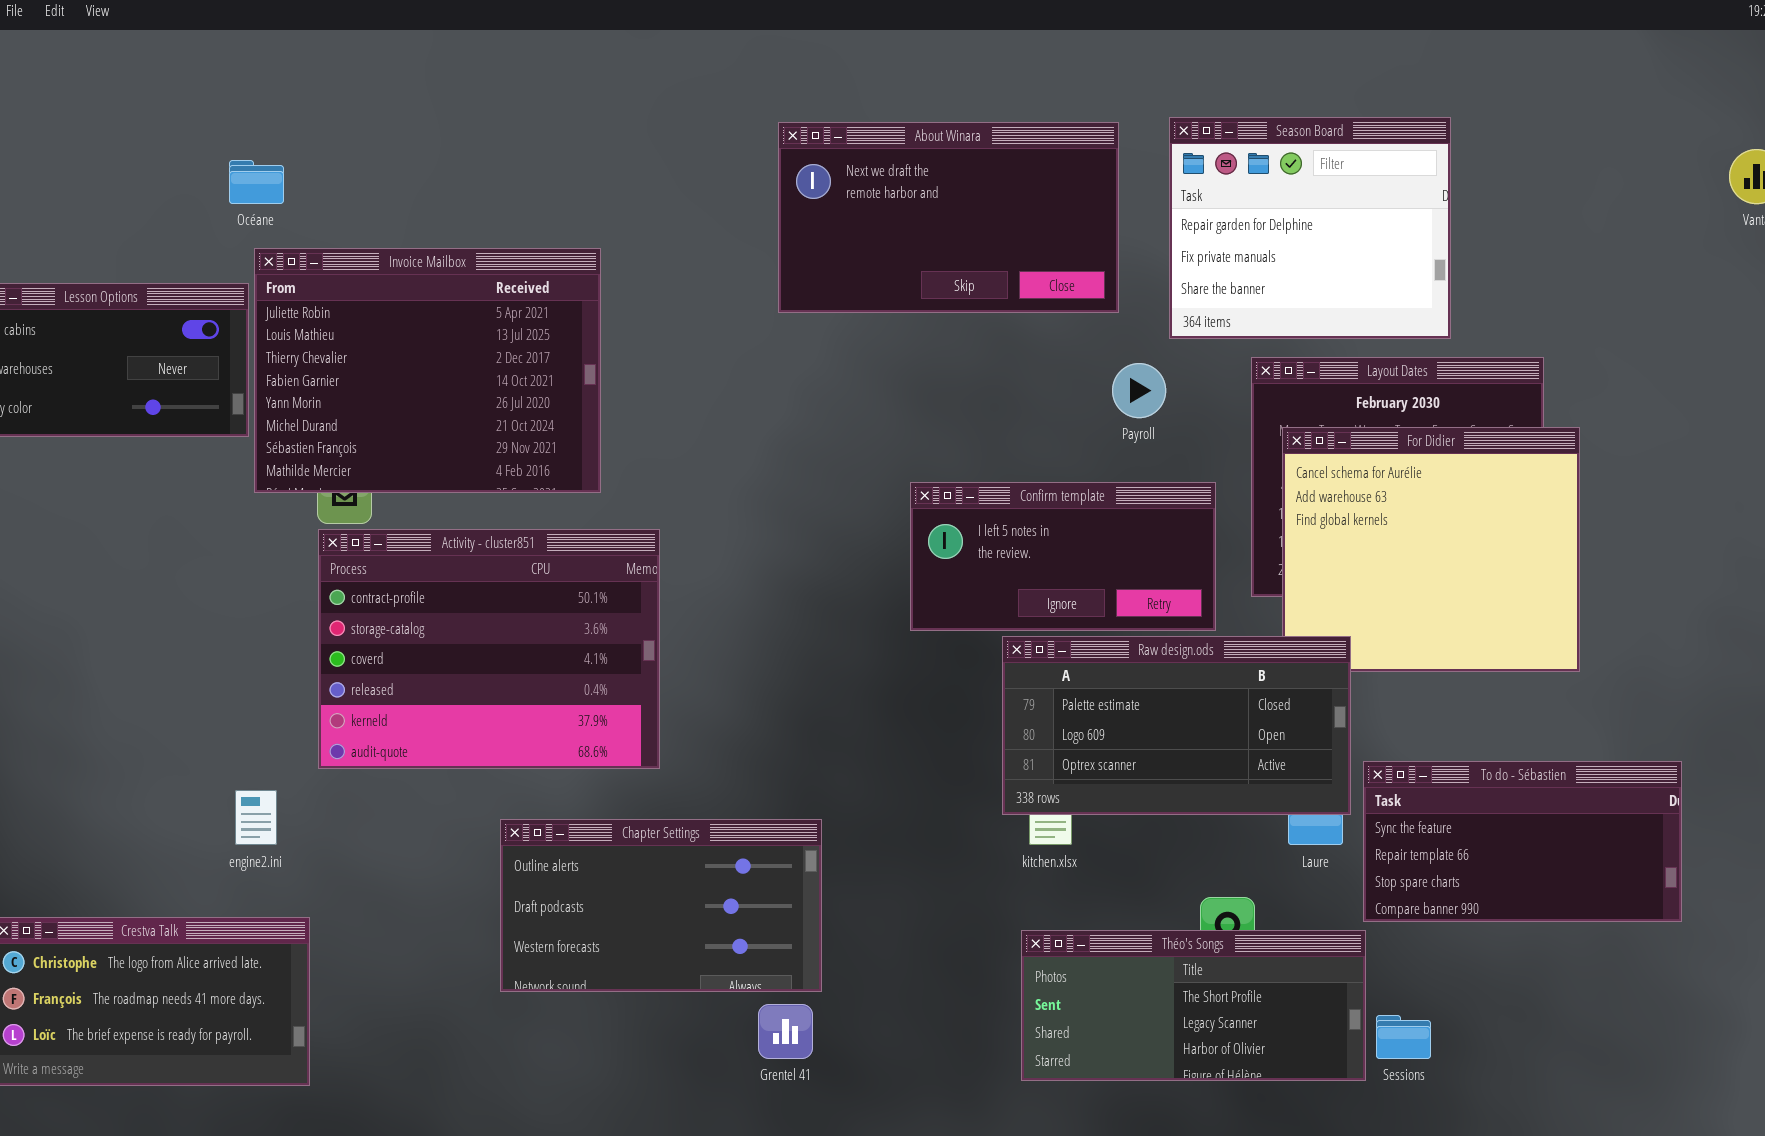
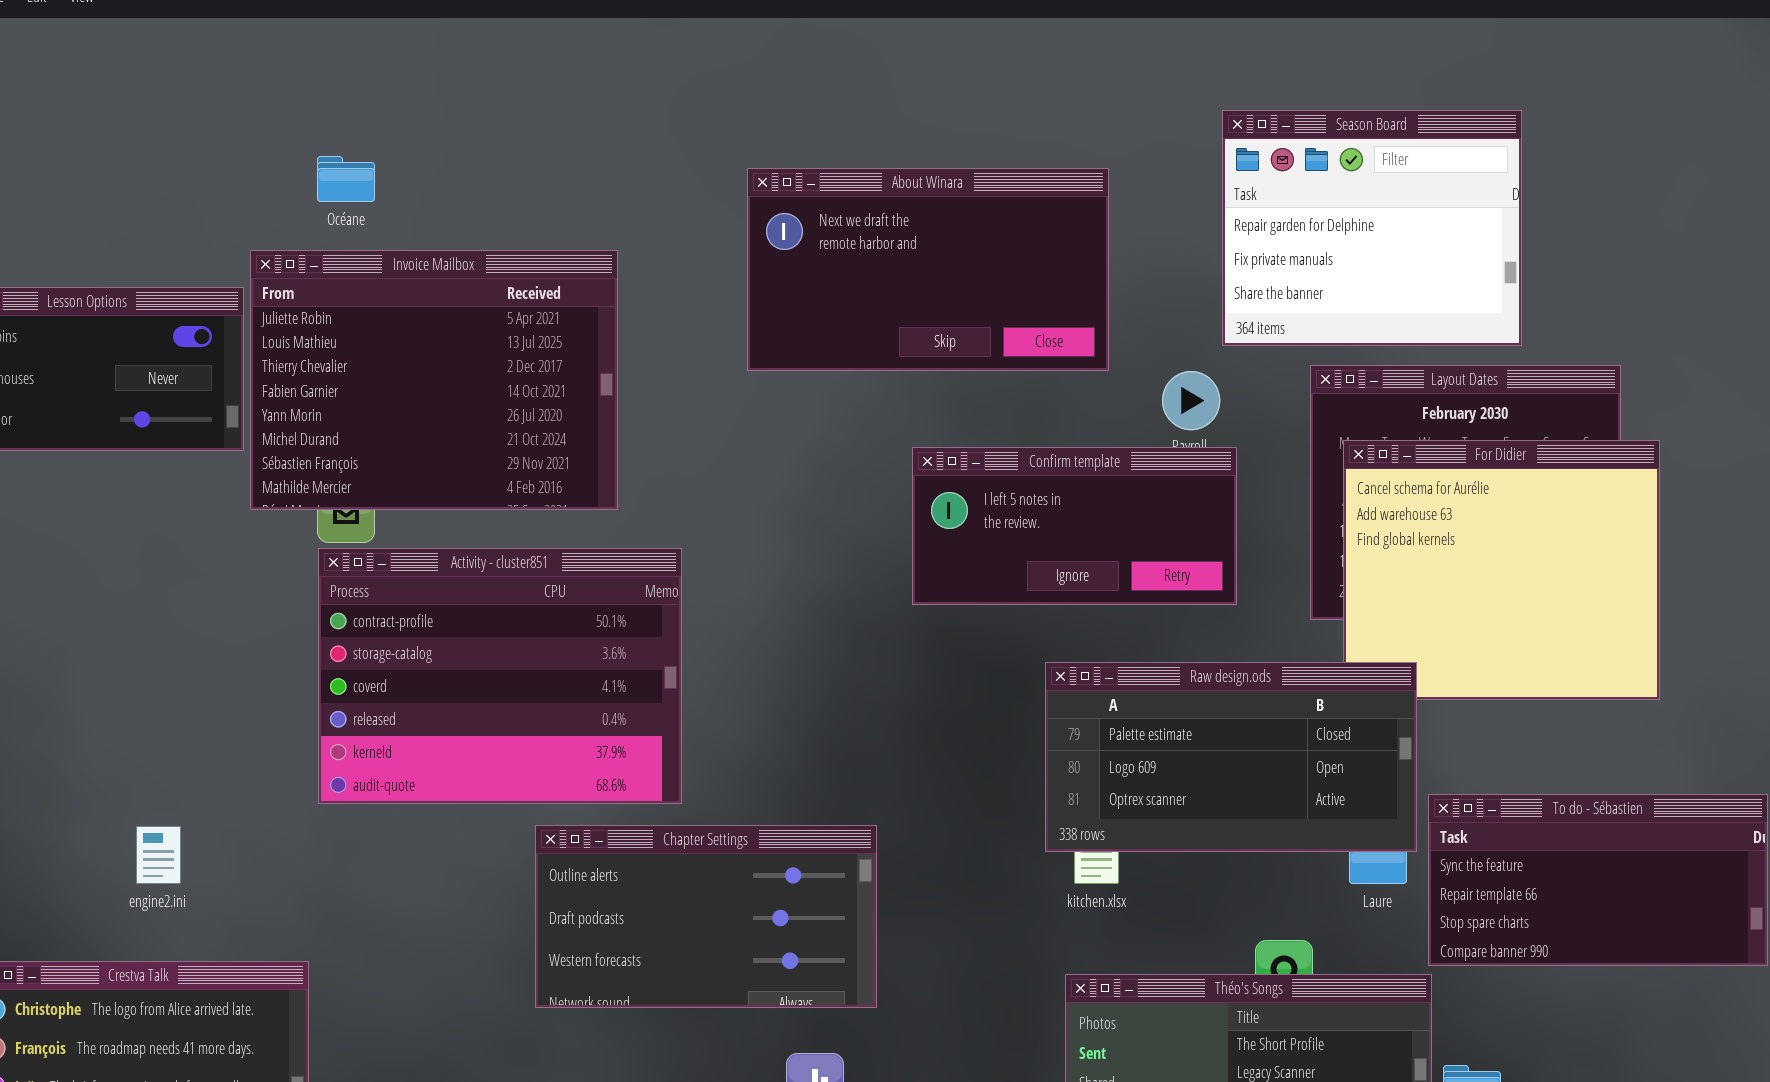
About Winara: [778,122,1119,313] -> [747,168,1109,371], moved
Océane: [229,160,284,204] -> [317,156,375,202], moved
Confirm template: [910,482,1216,631] -> [912,447,1237,605], moved
engine2.ini: [235,790,277,845] -> [136,826,181,884], moved
Chapter Settings: [500,819,822,992] -> [535,825,877,1008], moved

